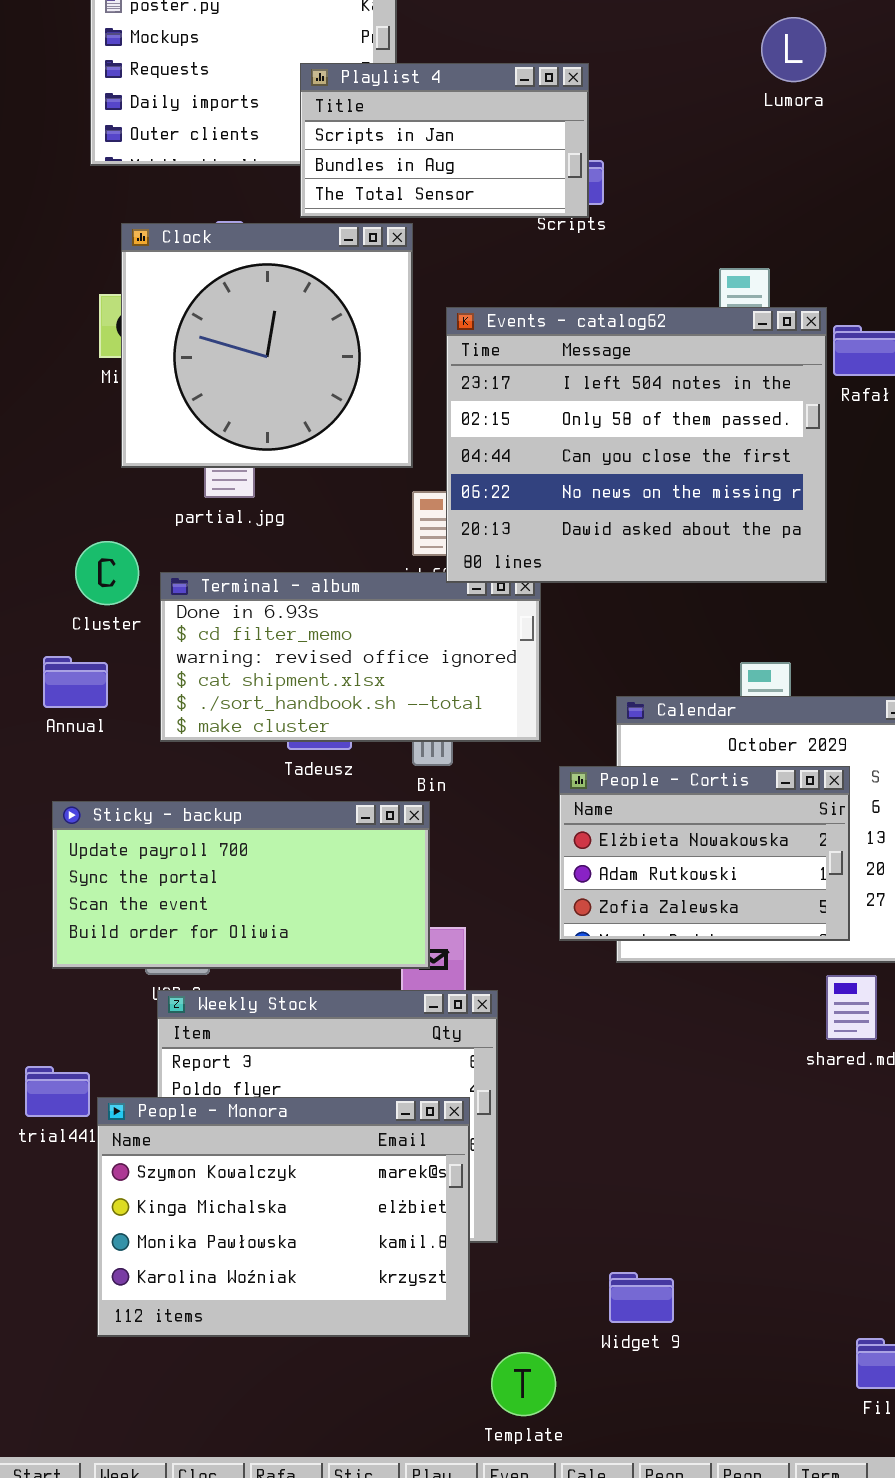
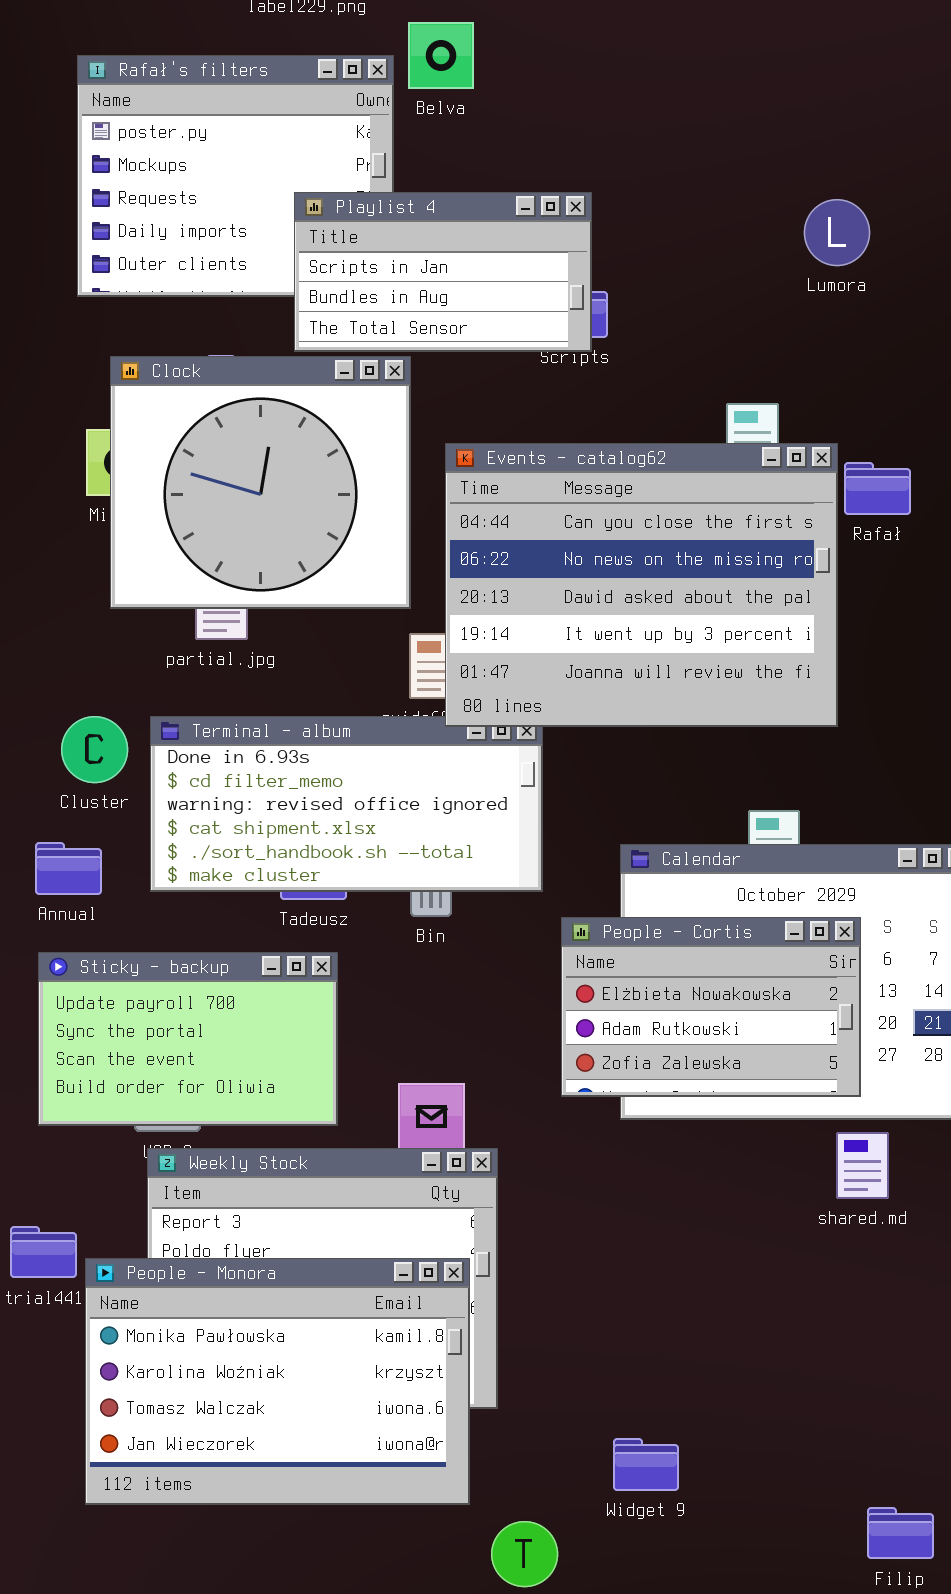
Lumora: [761,17,826,82] -> [804,199,870,266], moved
Events - catalog62: [446,307,827,583] -> [445,443,838,727], scrolled down 2 rows
Cluster: [75,541,139,605] -> [61,716,128,783], moved
Annual: [43,656,108,708] -> [35,842,102,895], moved
Sticky - backup: [52,801,430,969] -> [38,952,338,1126], resized
People - Monora: [97,1097,470,1337] -> [85,1258,470,1505], scrolled down 2 rows

